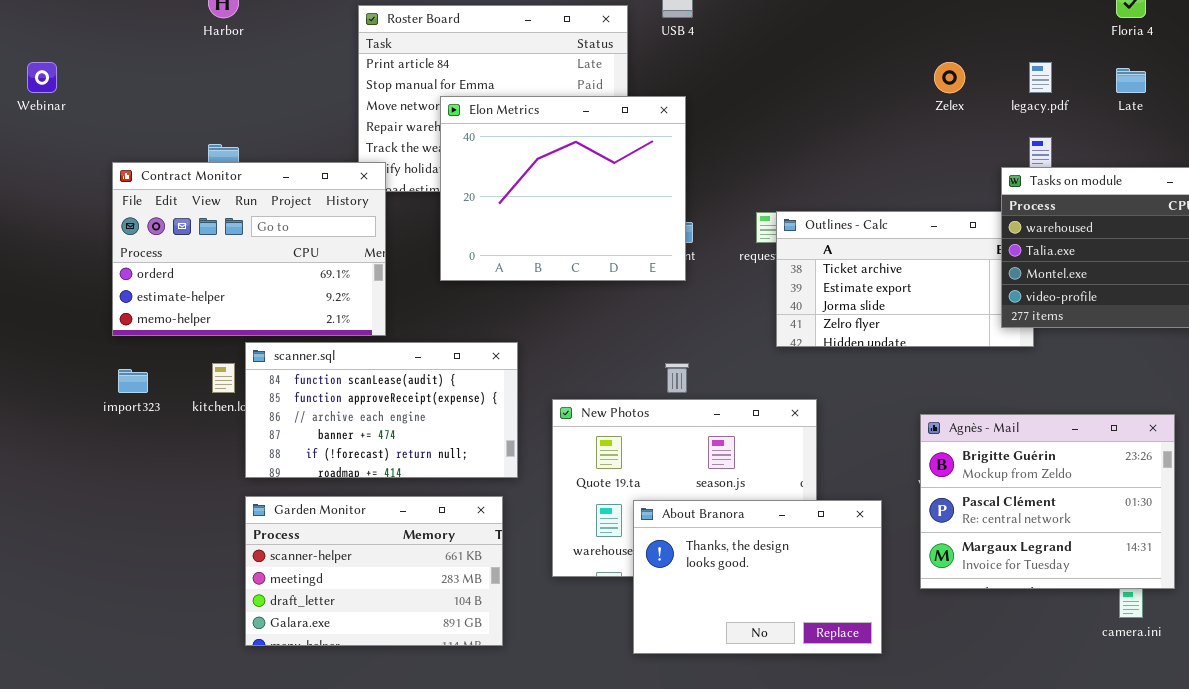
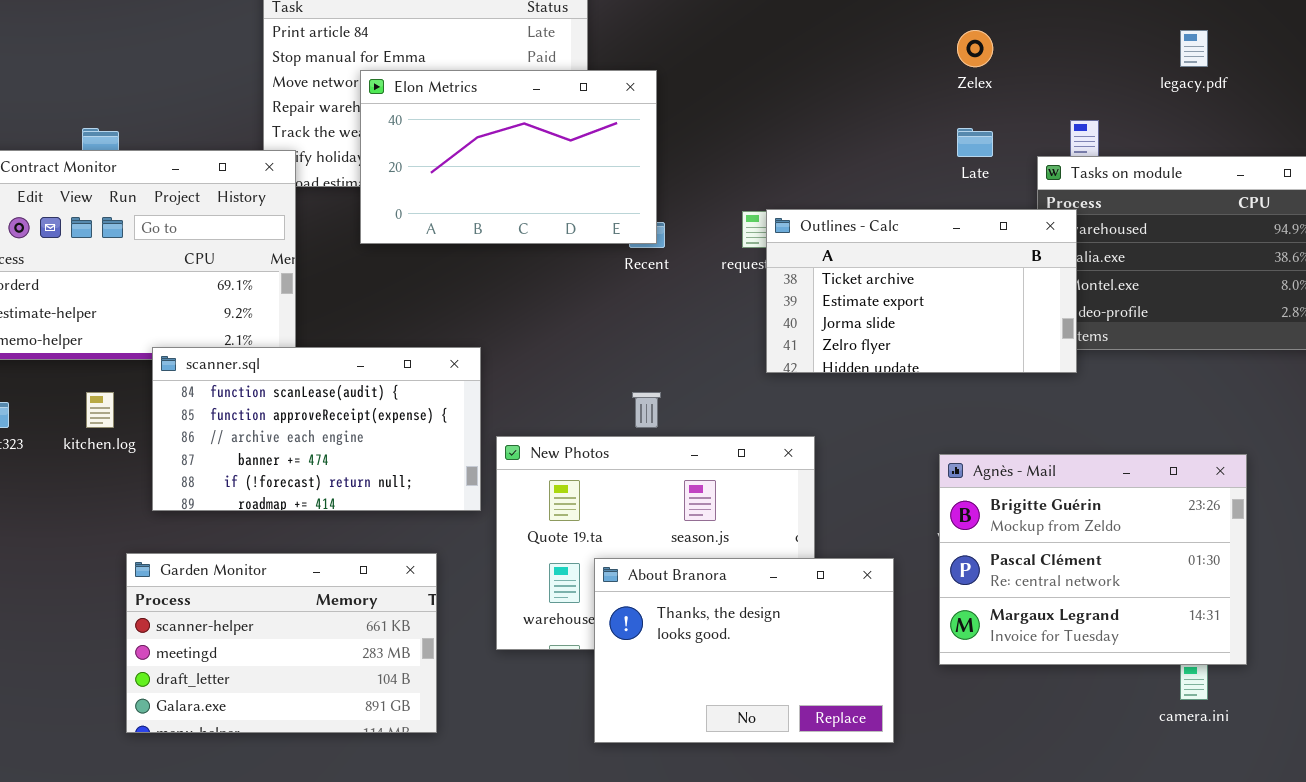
legacy.pdf: [1029,62,1052,93] -> [1180,30,1208,67], moved
Late: [1116,68,1146,93] -> [957,128,993,157], moved
Elon Metrics: [440,96,686,281] -> [360,70,657,244], resized
Outlines - Calc: [776,211,1034,347] -> [766,209,1077,373], raised
scanner.sql: [245,342,518,478] -> [152,347,481,511], moved

